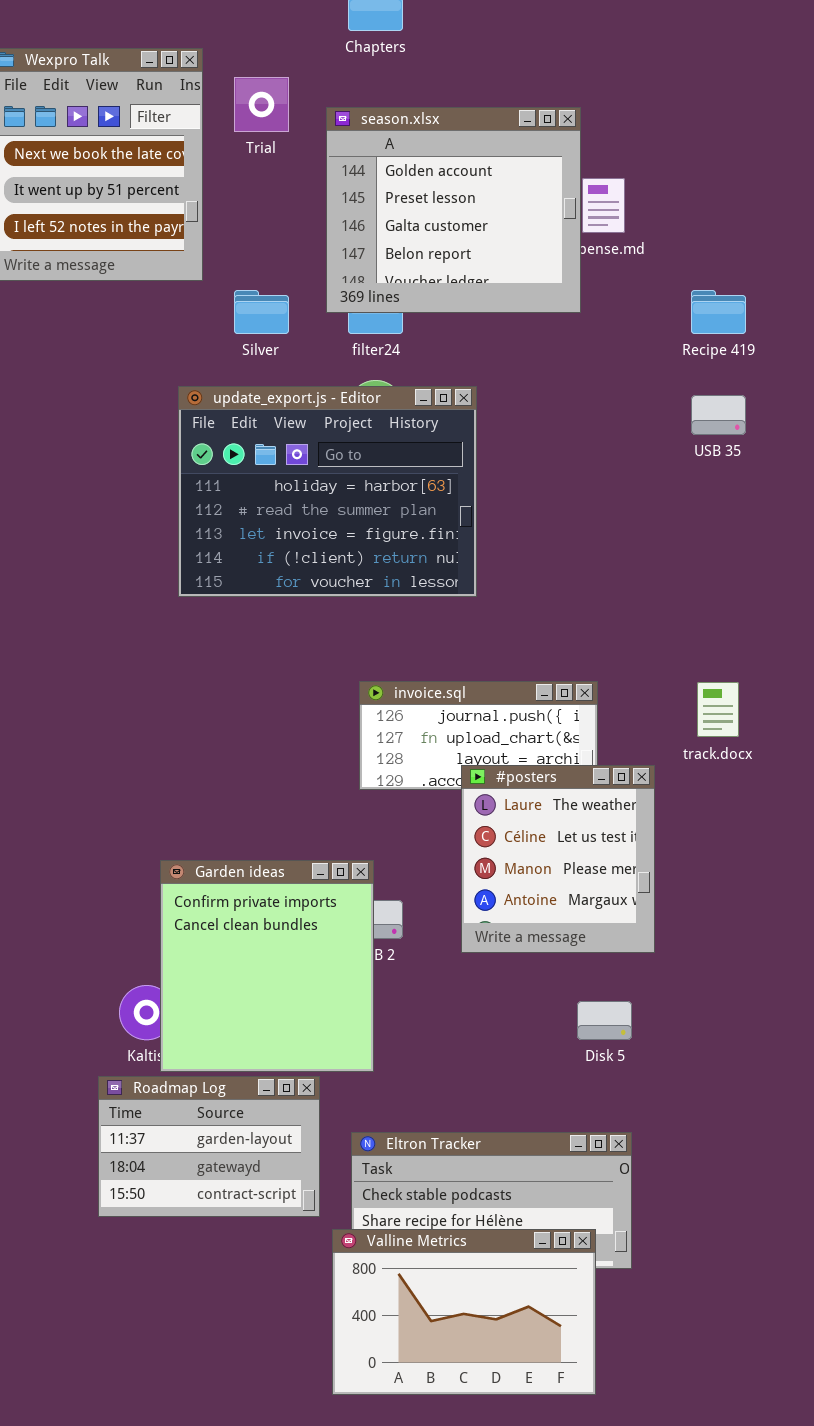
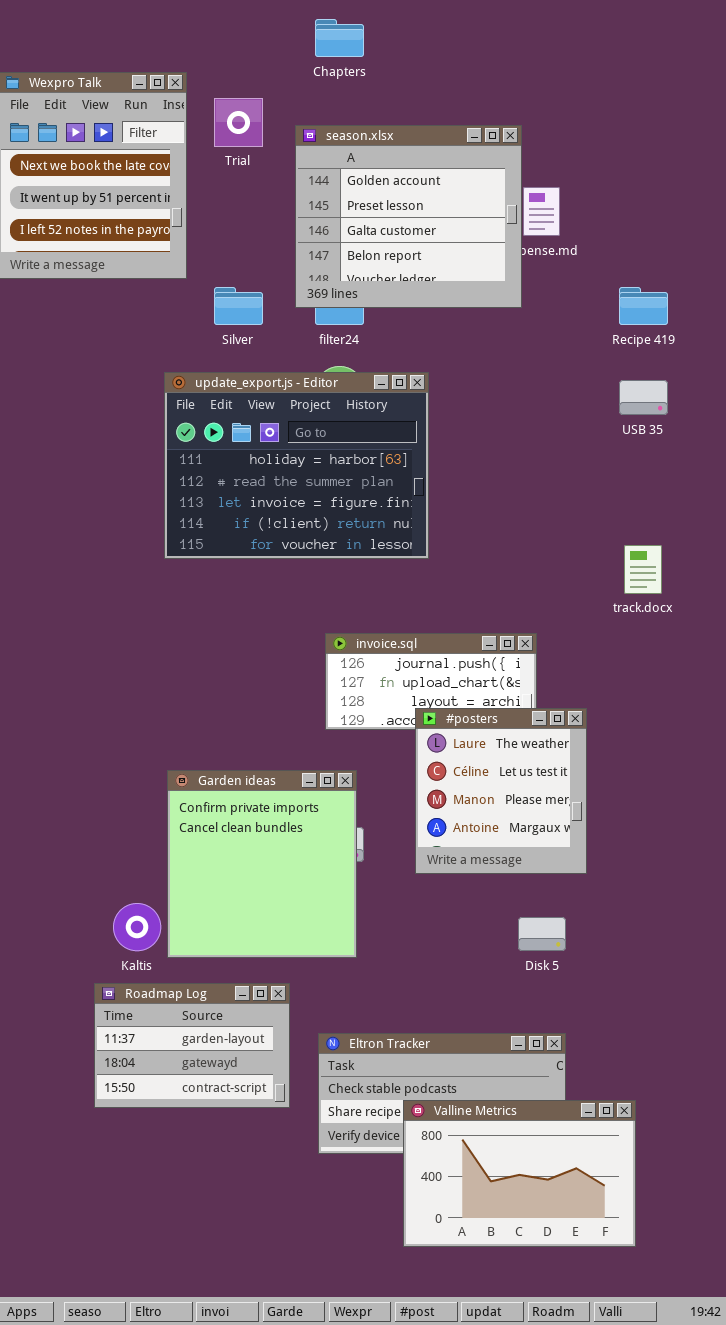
track.docx: [697,682,739,737] -> [624,545,662,594], moved
Garden ideas: [160,860,374,1072] -> [167,770,357,958], moved
Valline Metrics: [332,1229,596,1395] -> [403,1100,636,1247], moved

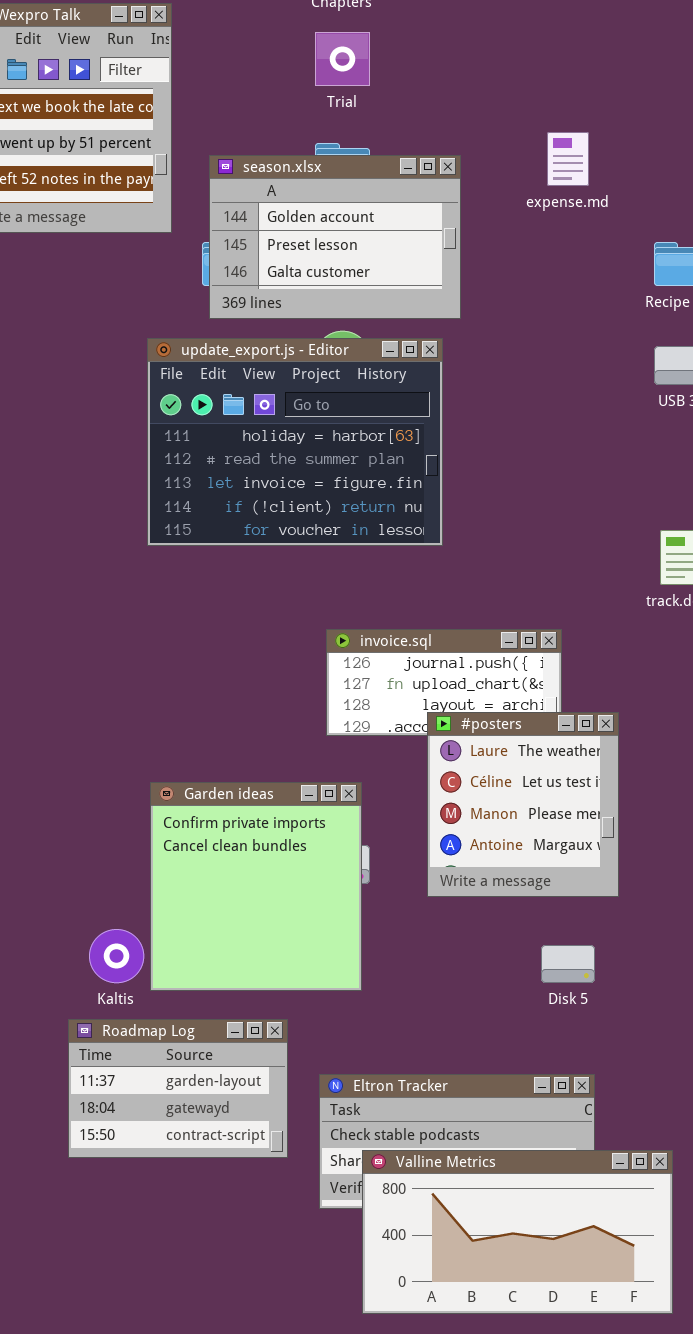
Trial: [214,98,263,147] -> [315,32,370,86], moved
season.xlsx: [295,125,522,308] -> [209,155,461,319], moved, resized
Valline Metrics: [403,1100,636,1247] -> [362,1150,673,1314], resized

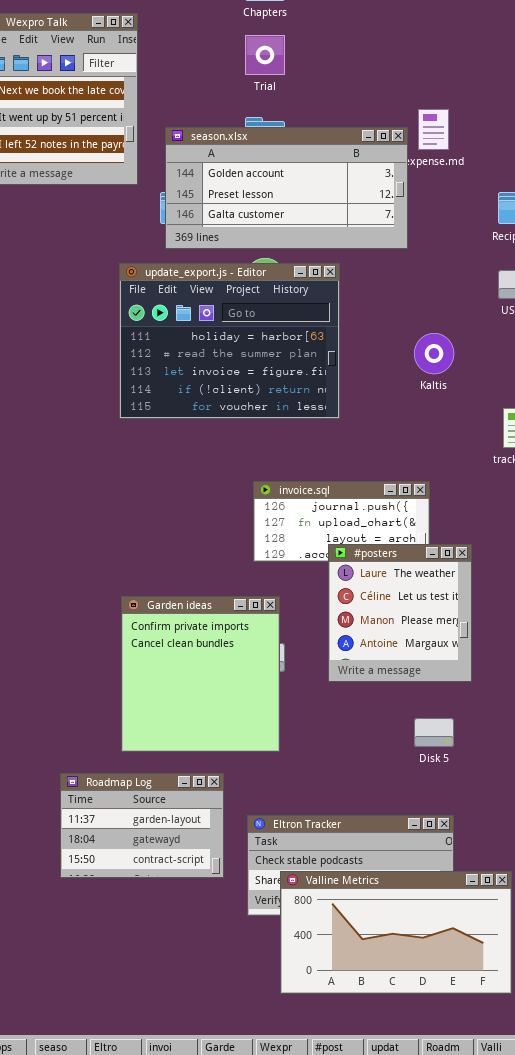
season.xlsx: [209,155,461,319] -> [165,127,408,249], resized
Kaltis: [89,929,144,983] -> [414,333,454,374], moved

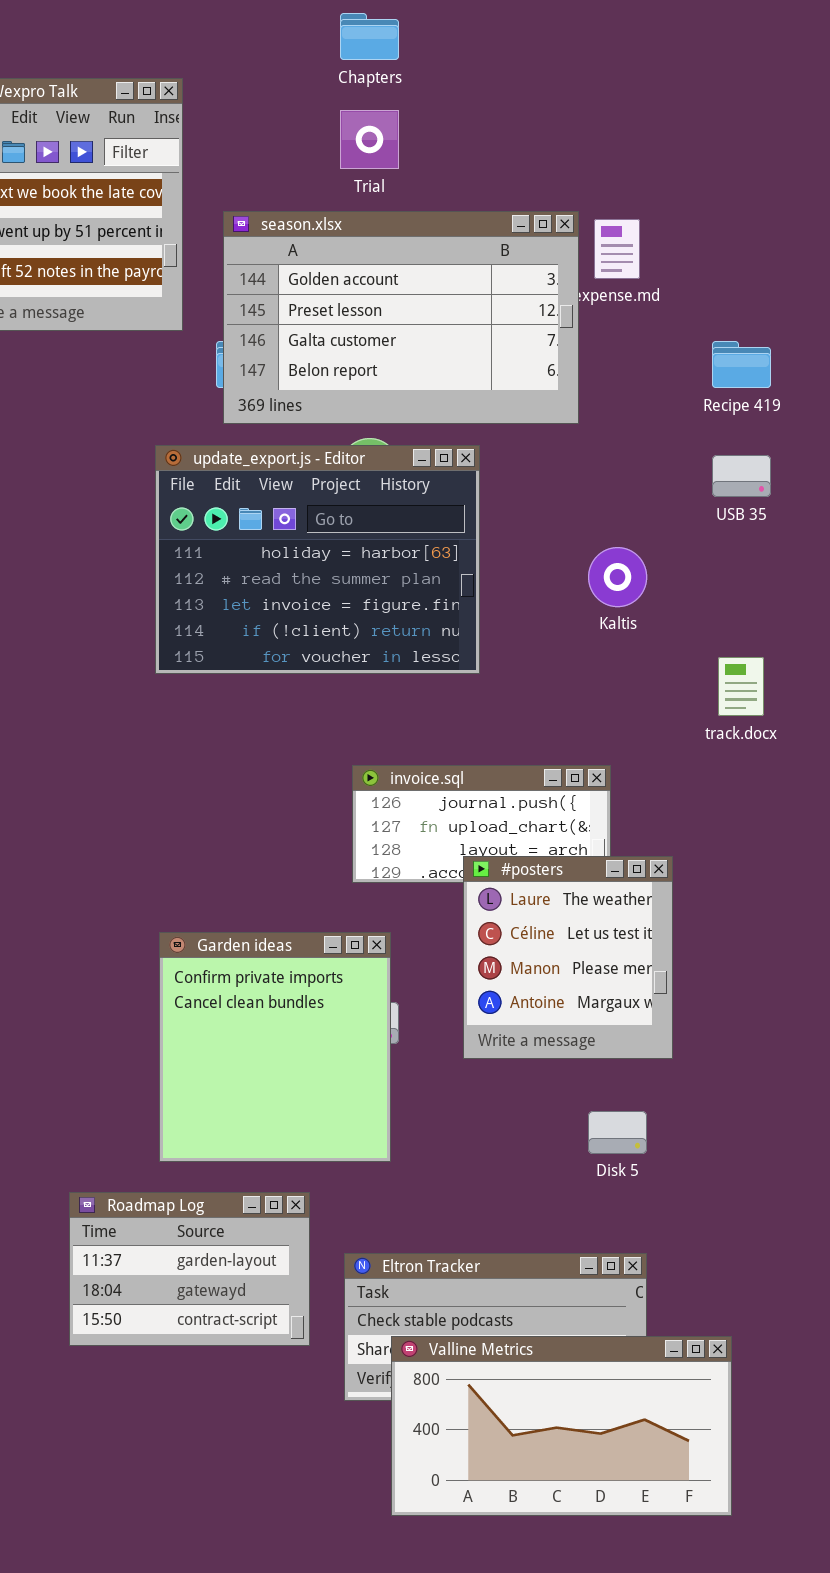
season.xlsx: [165,127,408,249] -> [223,211,579,424], resized

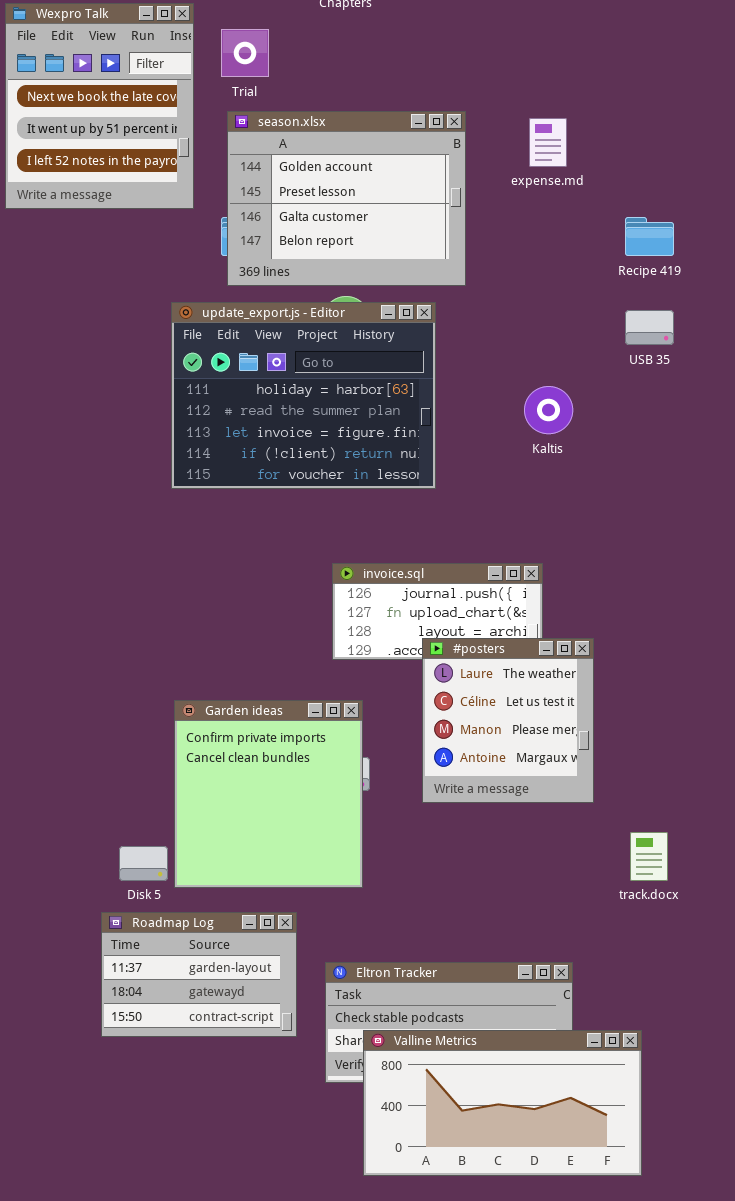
Trial: [340,110,399,169] -> [221,29,269,77], moved
season.xlsx: [223,211,579,424] -> [227,111,466,286], resized
track.docx: [718,657,764,716] -> [630,832,668,881], moved
Disk 5: [588,1111,647,1154] -> [119,846,168,881], moved

